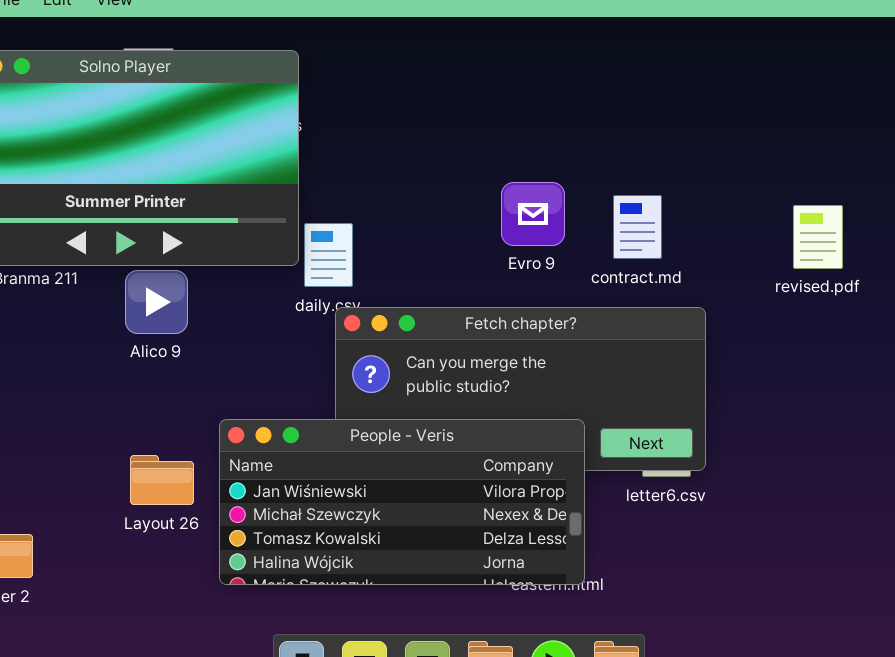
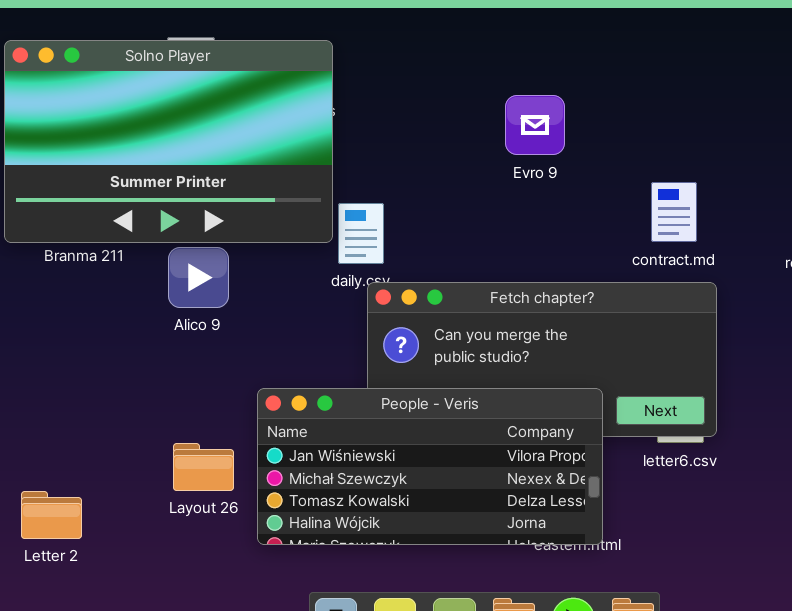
Evro 9: [501,182,565,246] -> [505,95,565,155], moved
contract.md: [613,195,662,259] -> [651,182,697,242], moved
Layout 26: [130,455,194,505] -> [173,443,234,491], moved

